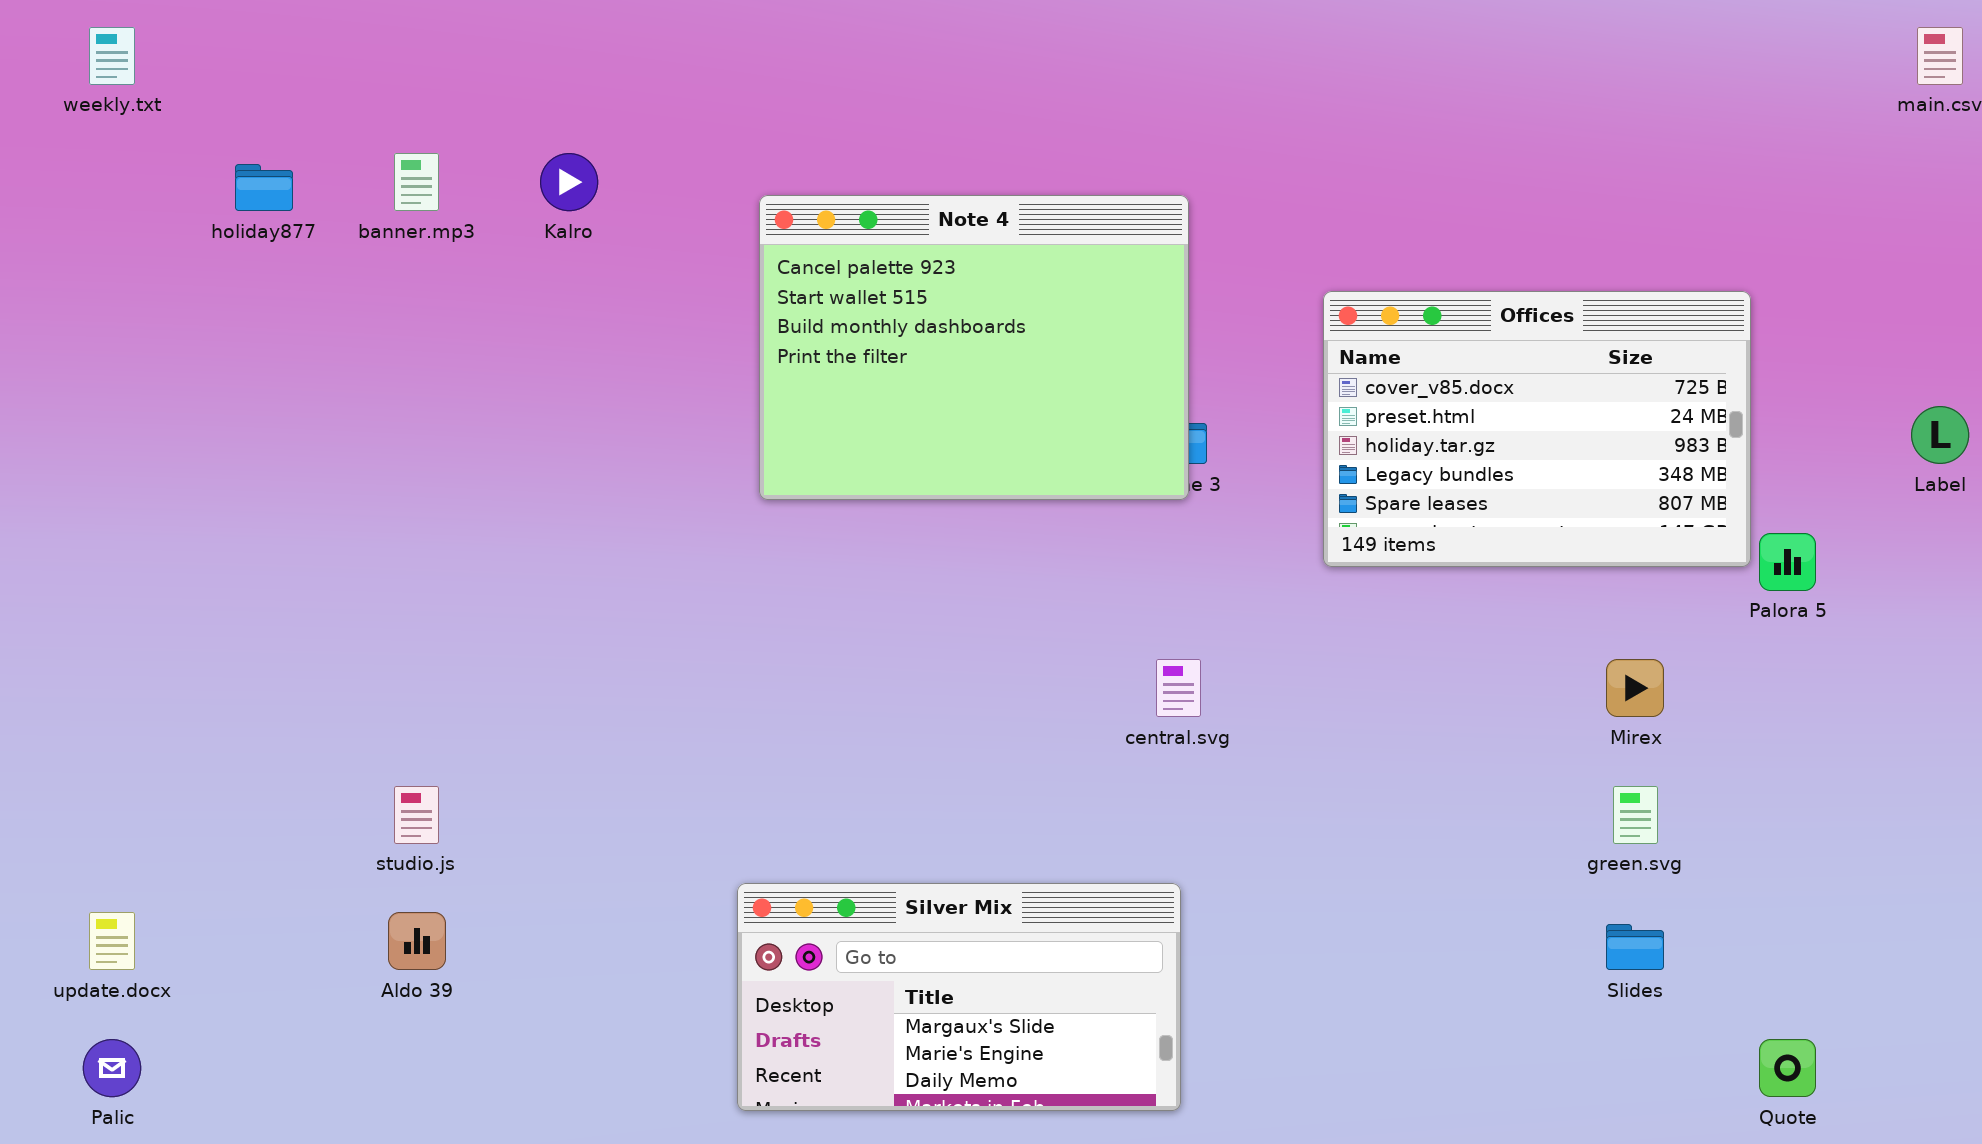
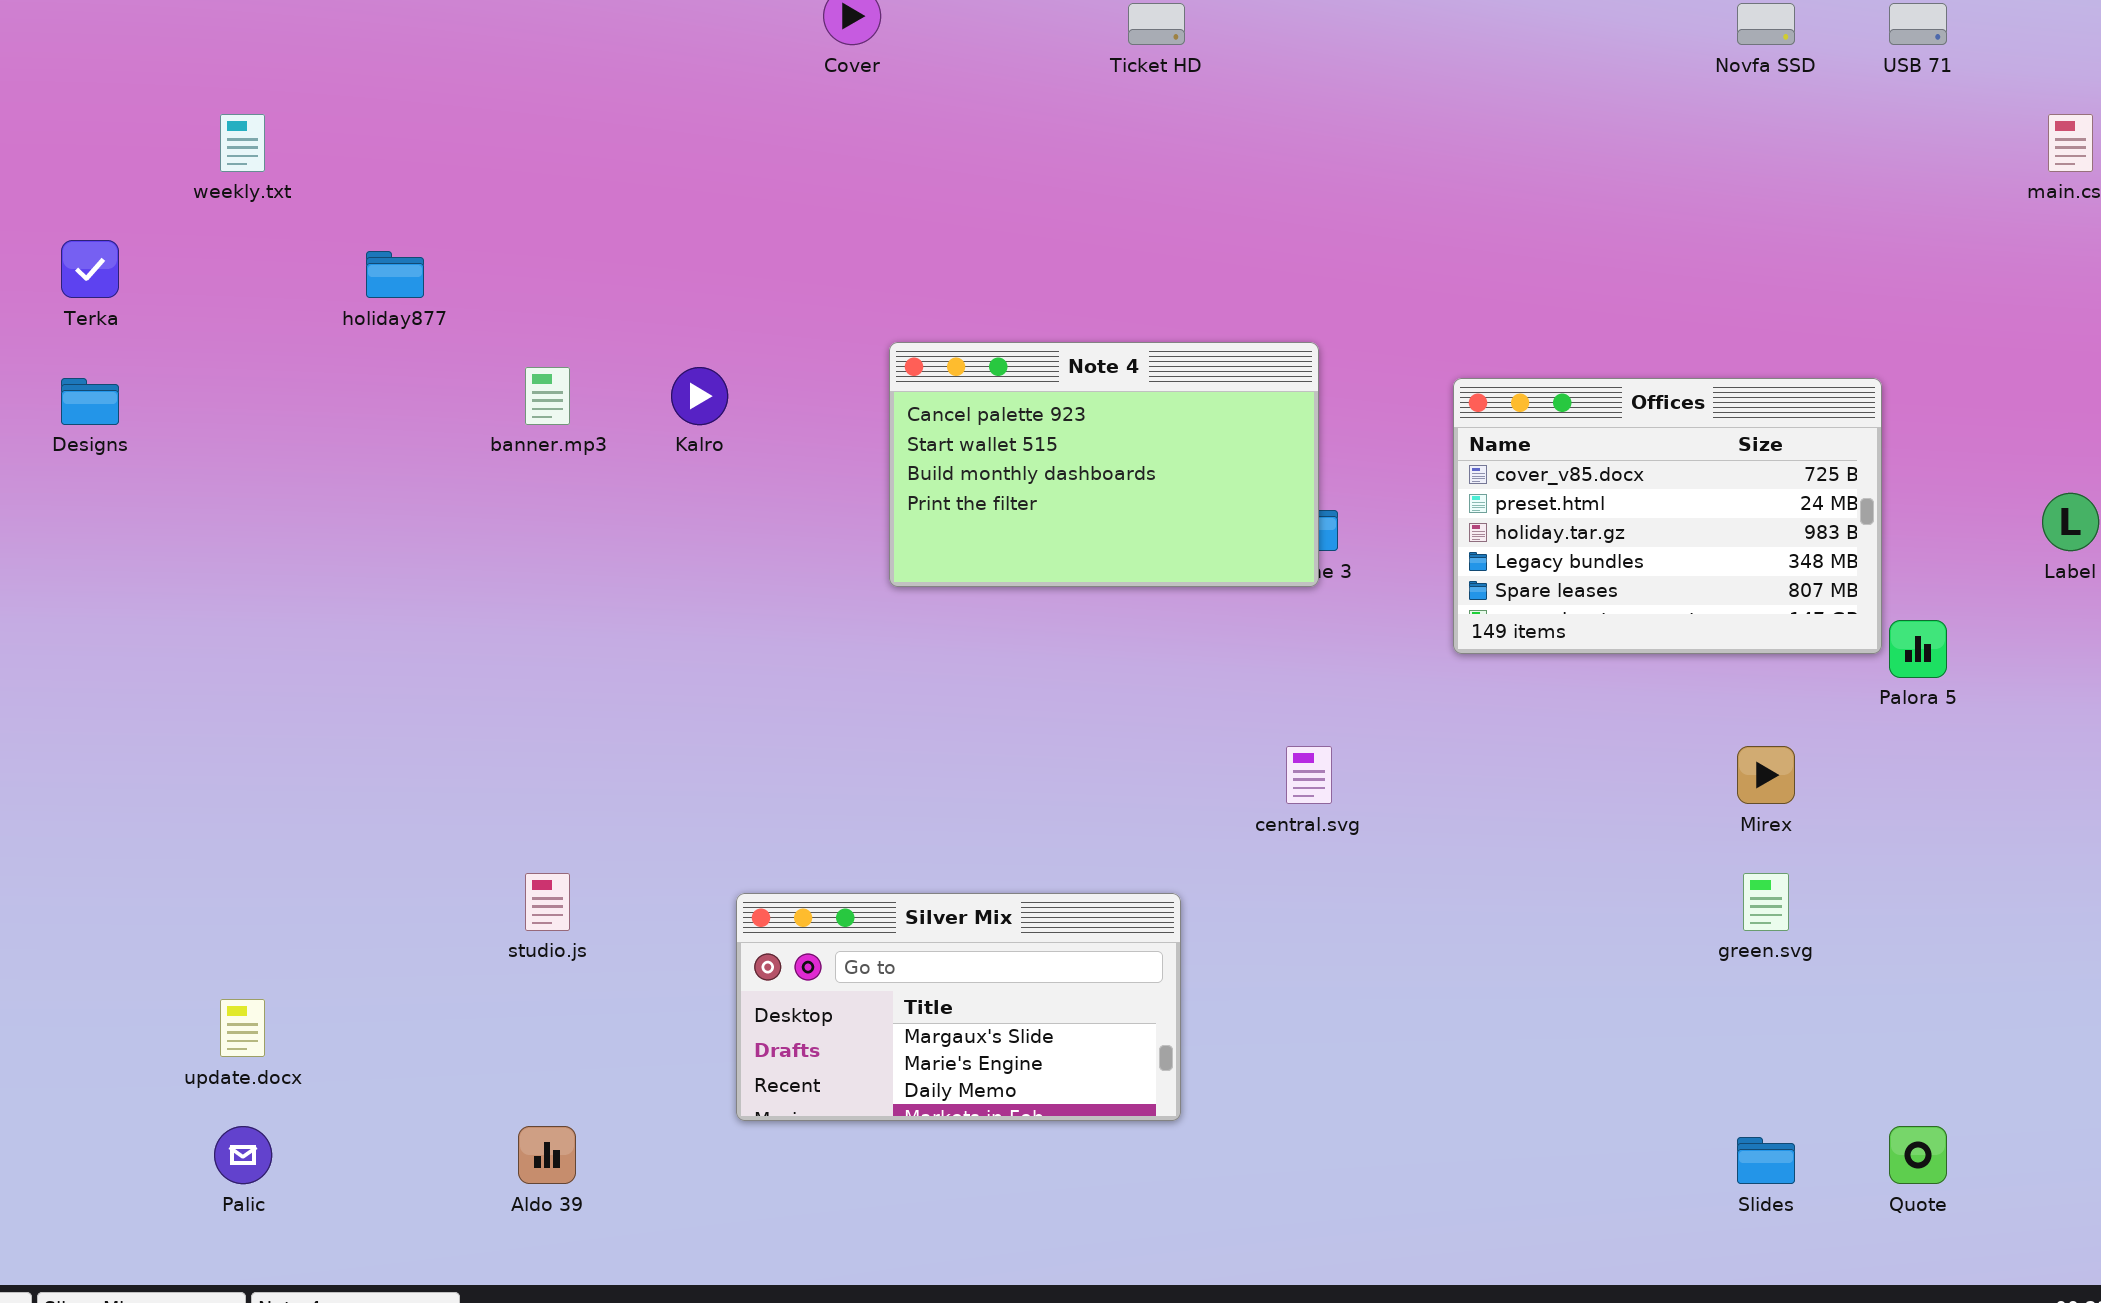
banner.mp3: [394,153,439,211] -> [525,367,570,425], moved
Kalro: [540,153,598,211] -> [671,367,728,425], moved
Note 4: [759,195,1189,500] -> [889,342,1319,587], resized
Silver Mix: [737,883,1181,1111] -> [736,893,1181,1121], moved
Aldo 39: [388,912,446,970] -> [518,1126,576,1184], moved
Slides: [1606,924,1664,970] -> [1737,1137,1795,1184], moved

